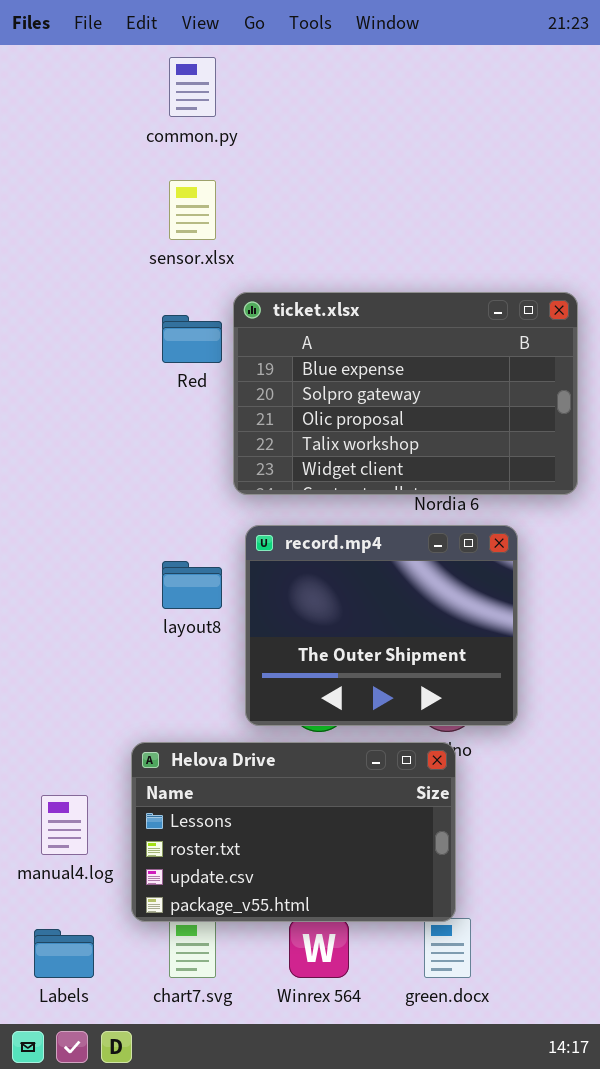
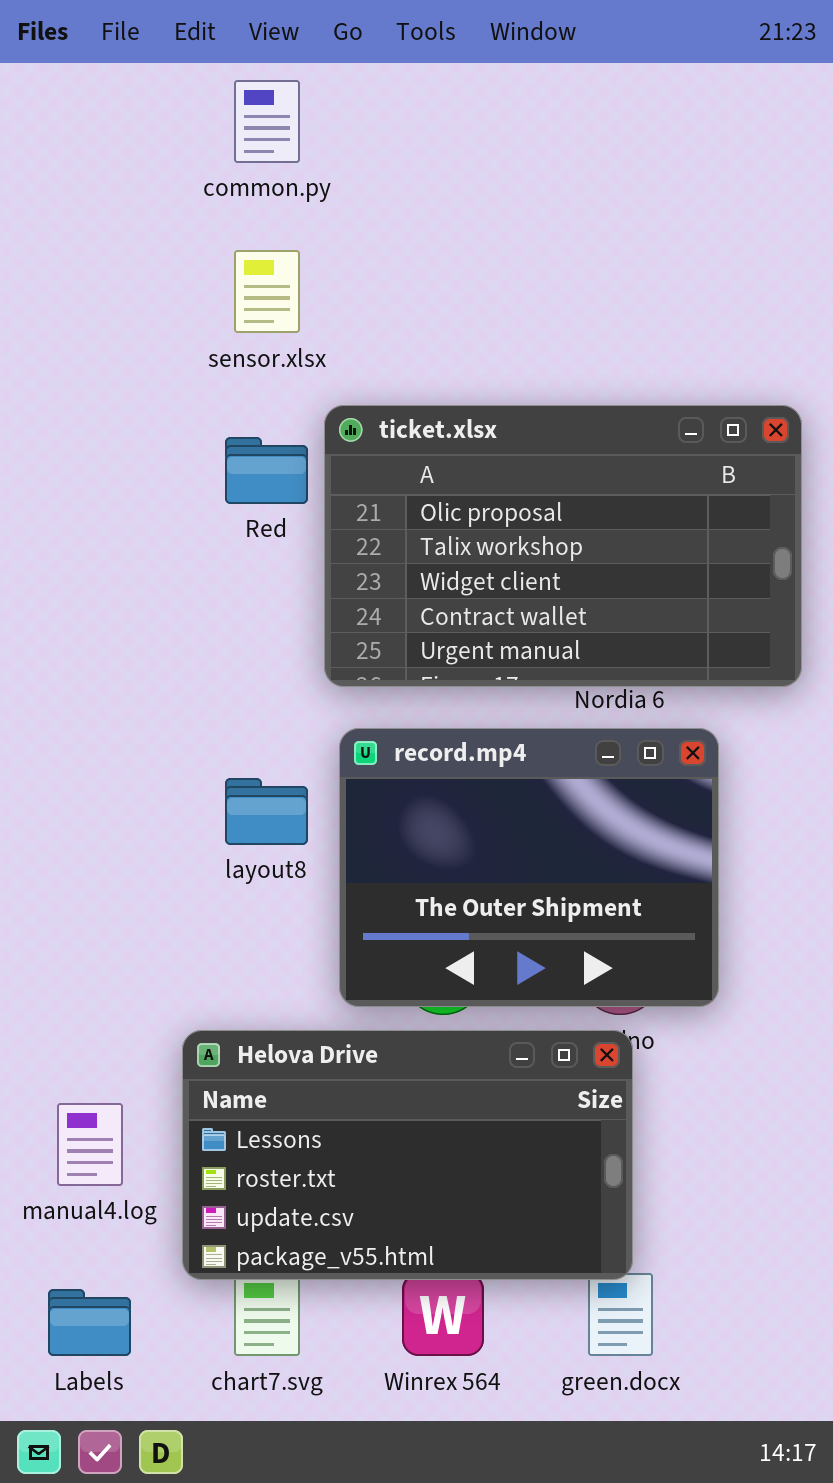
ticket.xlsx: [233,292,578,495] -> [324,405,802,687], scrolled down 2 rows

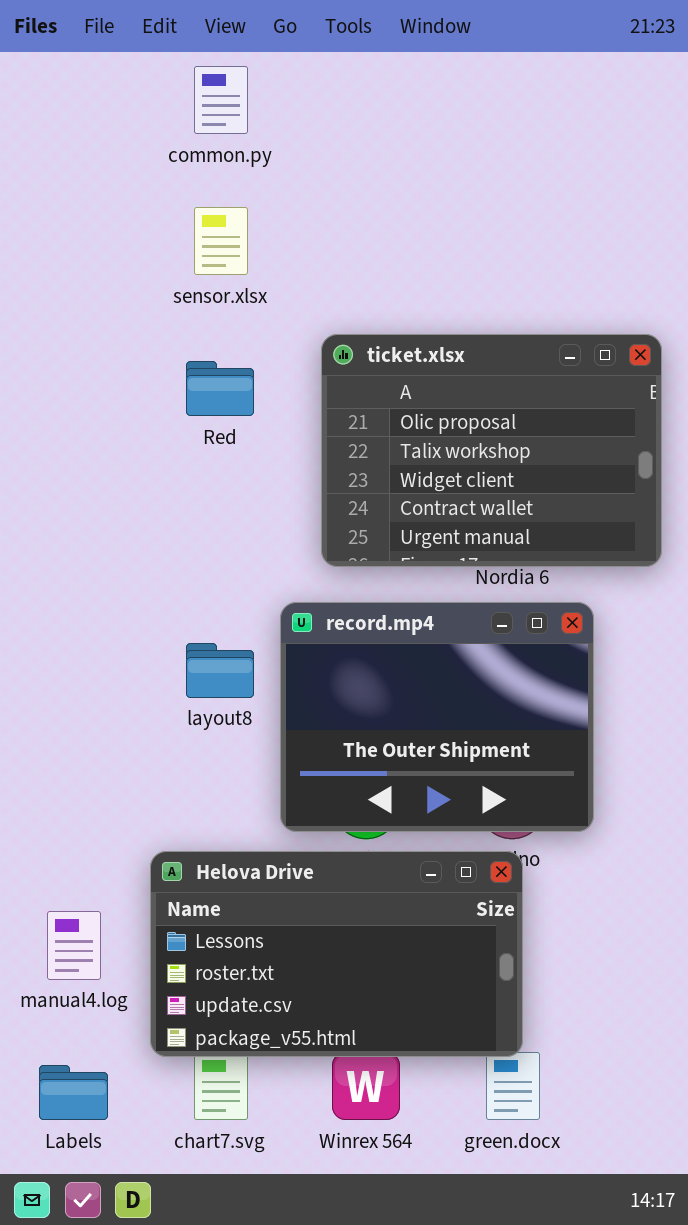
ticket.xlsx: [324,405,802,687] -> [321,334,662,567], resized

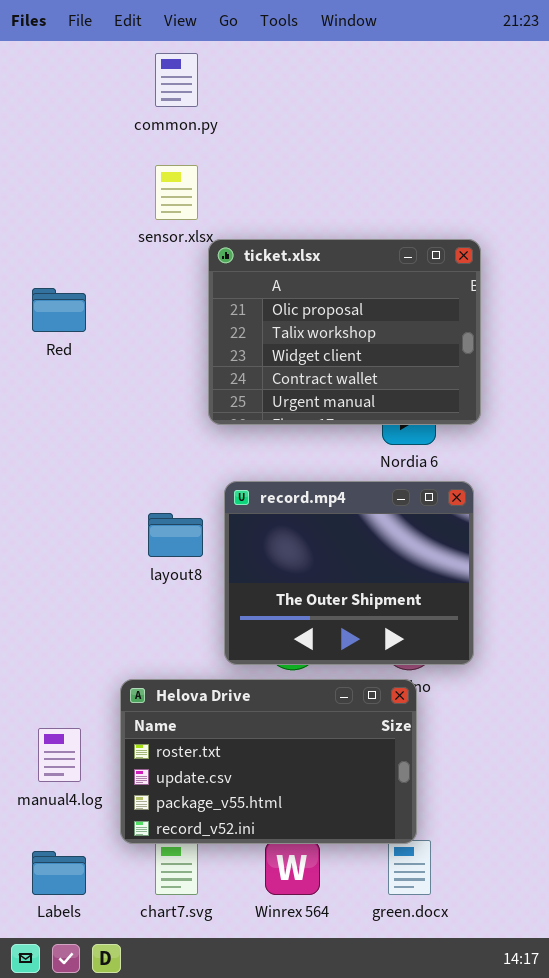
ticket.xlsx: [321,334,662,567] -> [208,239,481,425], moved
Red: [186,361,254,416] -> [32,288,86,332], moved
Helova Drive: [150,851,523,1057] -> [120,679,417,844], scrolled down 1 row

